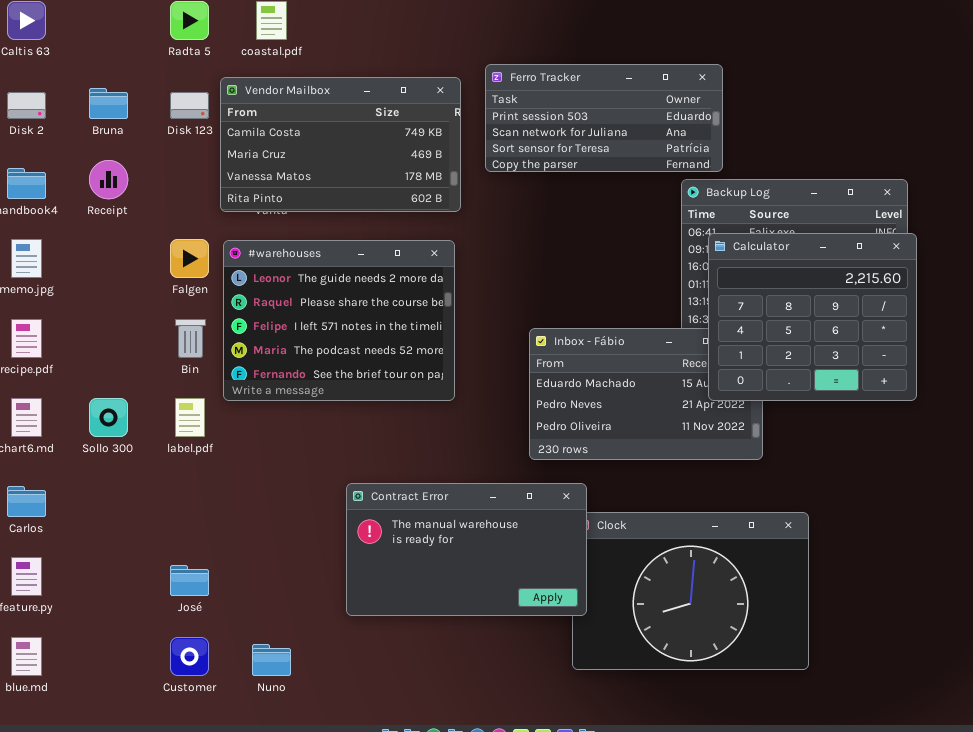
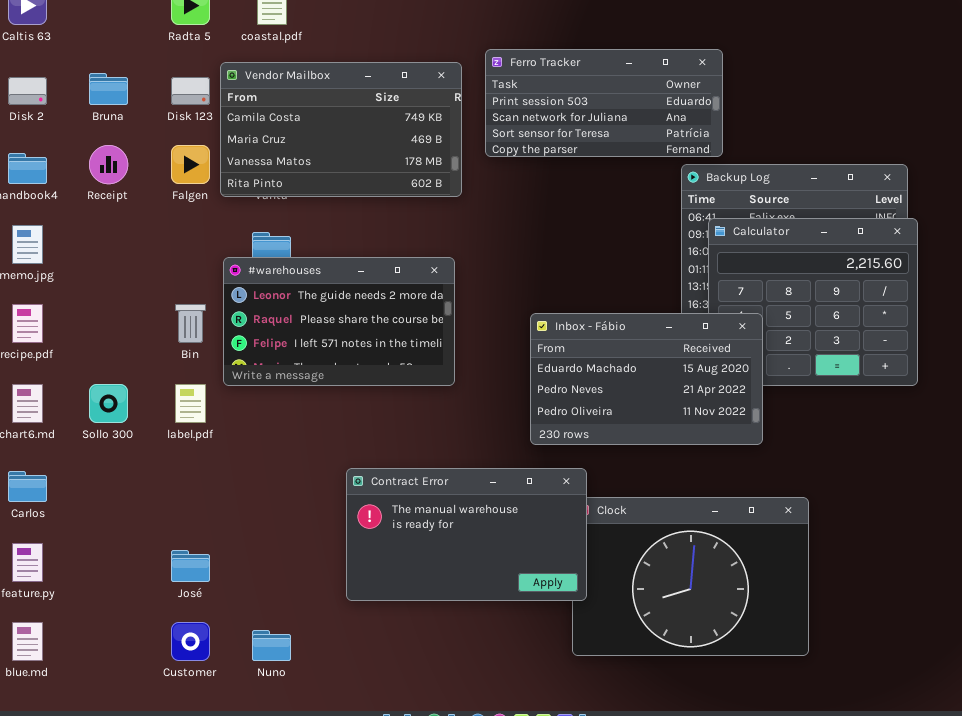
Falgen: [170,239,209,278] -> [171,145,210,184], moved
#warehouses: [223,240,455,401] -> [223,257,455,386], resized
Inbox - Fábio: [529,328,763,460] -> [530,313,763,445], raised

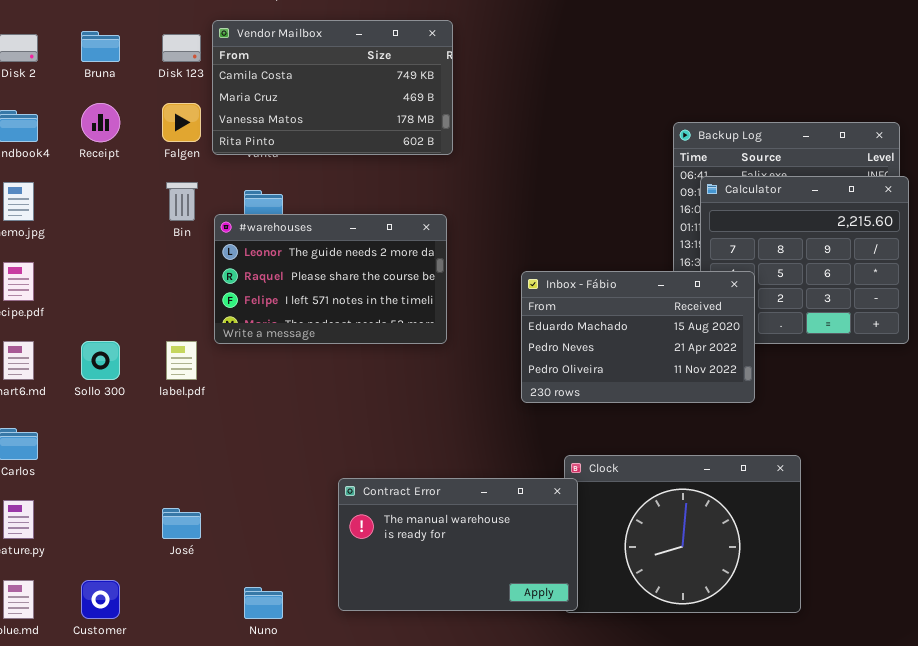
Ferro Tracker: [485,49,723,157] -> none, closed
Bin: [175,304,206,343] -> [166,182,198,221], moved
Contract Error: [346,468,587,601] -> [338,478,578,611], moved
Customer: [171,622,210,661] -> [81,580,120,619], moved

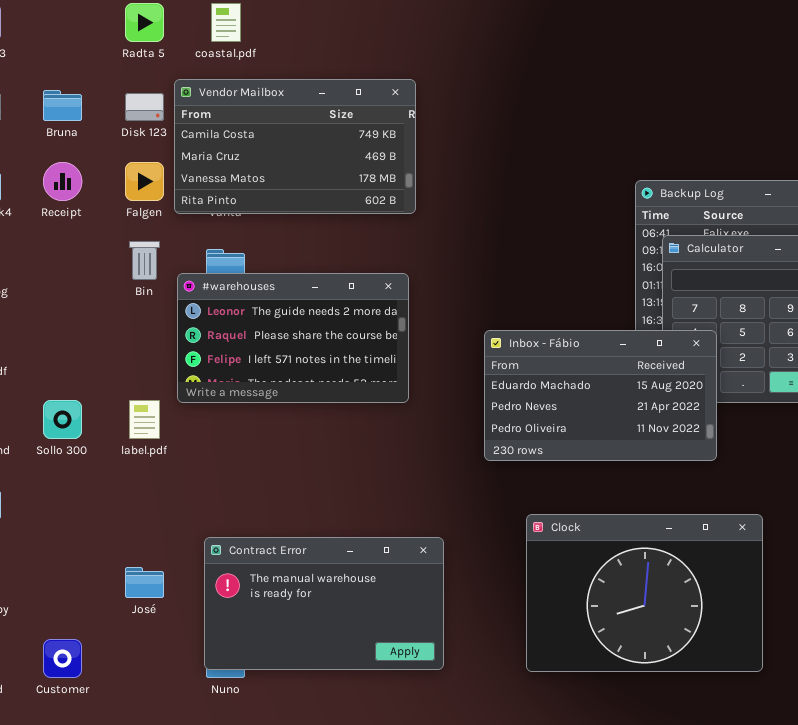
Contract Error: [338,478,578,611] -> [204,537,444,670], moved

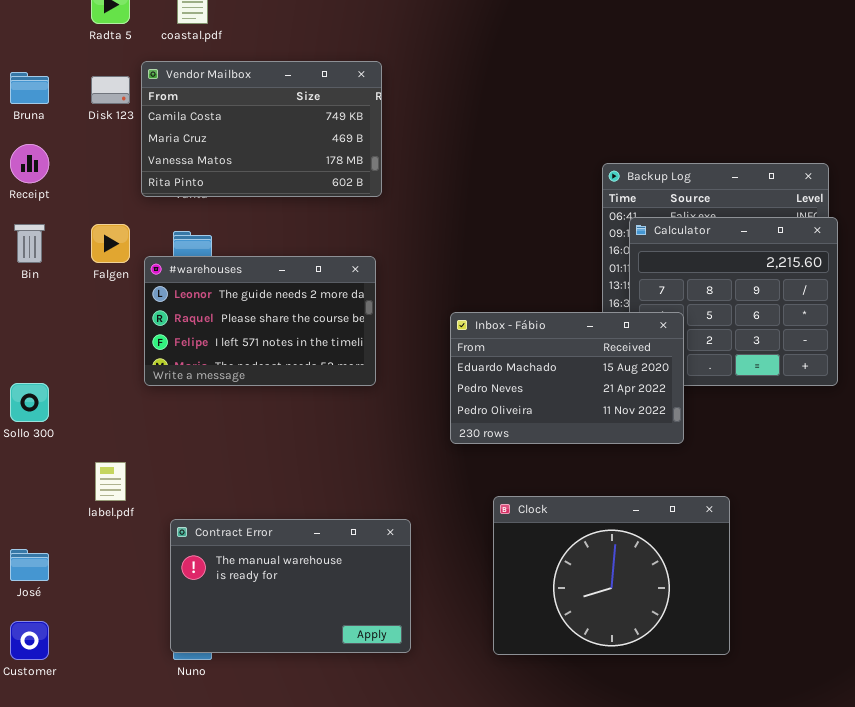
Falgen: [125,162,164,201] -> [91,224,130,263], moved
Bin: [129,241,160,280] -> [14,224,45,263], moved
label.pdf: [129,400,160,439] -> [95,462,126,501], moved
José: [125,567,164,598] -> [10,549,49,581], moved

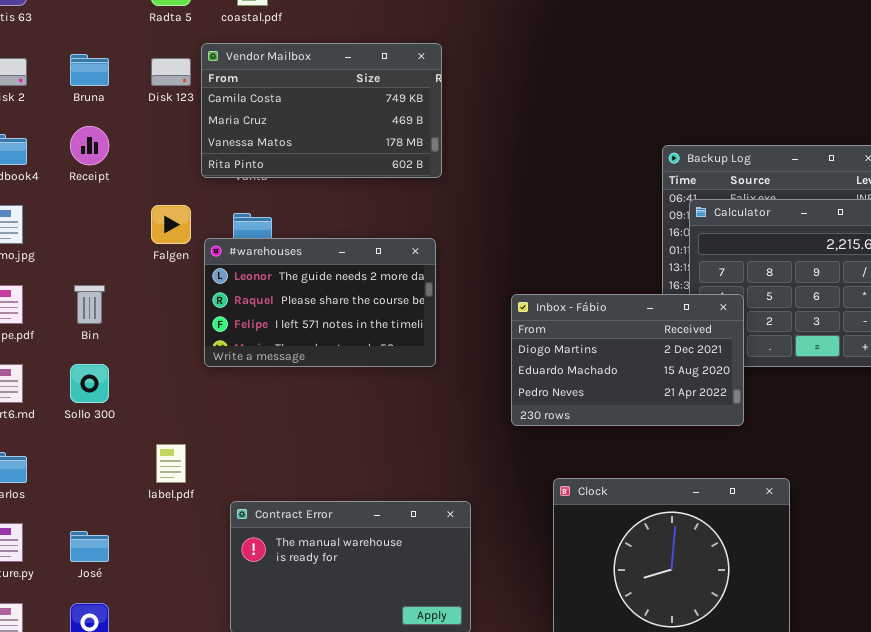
Bin: [14,224,45,263] -> [74,285,105,324], moved
Inbox - Fábio: [450,312,684,444] -> [511,294,744,426], scrolled up 1 row

